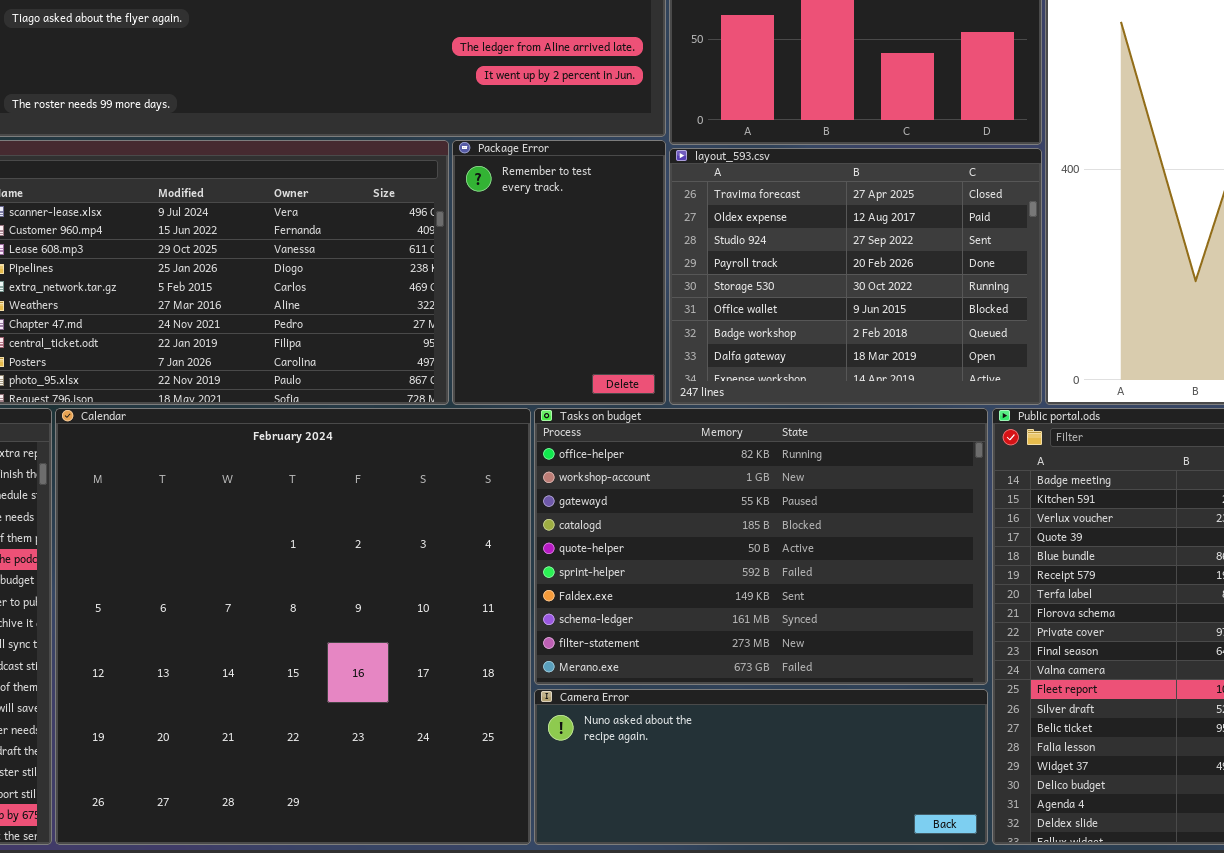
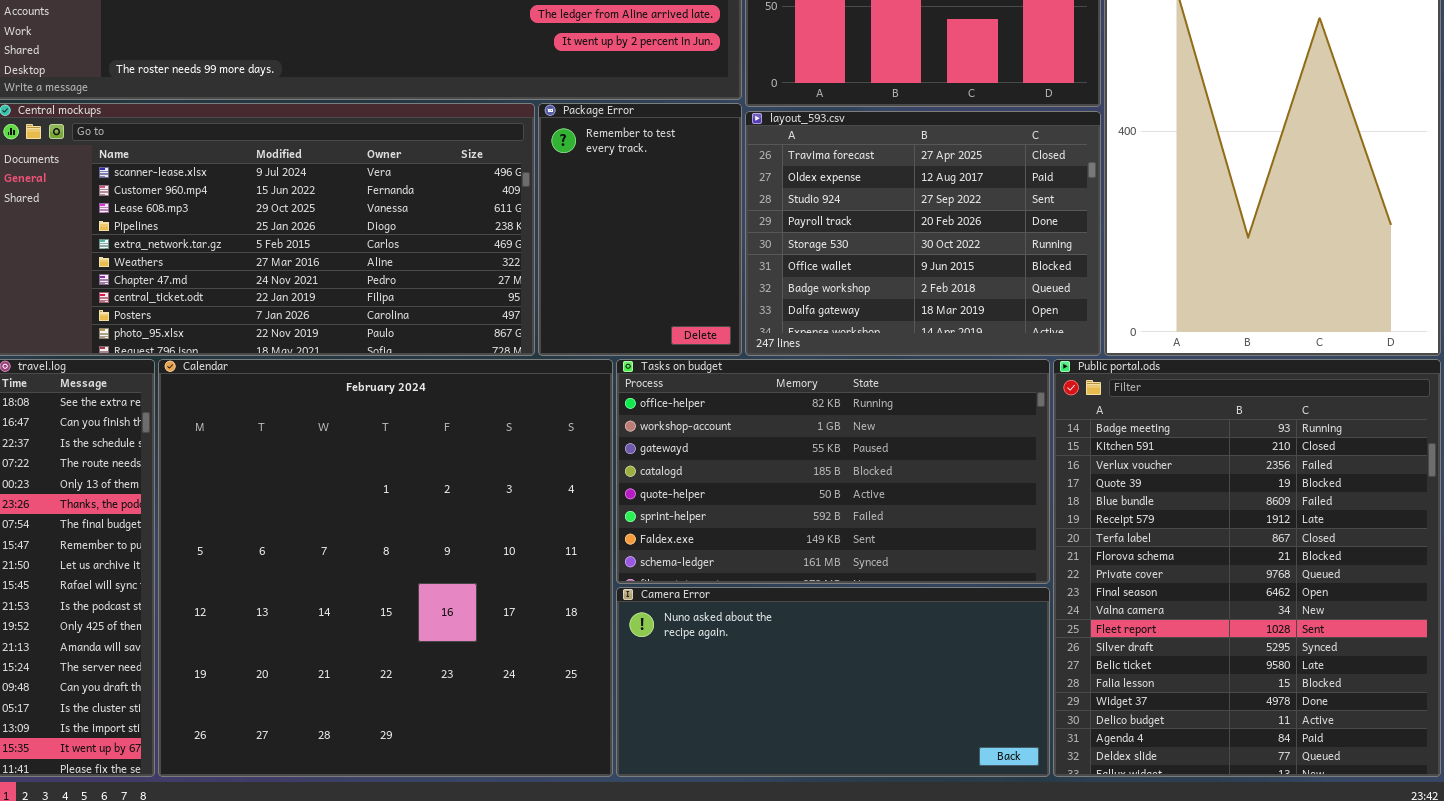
Tasks on budget: [534,408,988,685] -> [616,359,1050,584], resized
Camera Error: [534,689,988,845] -> [616,587,1050,777], resized

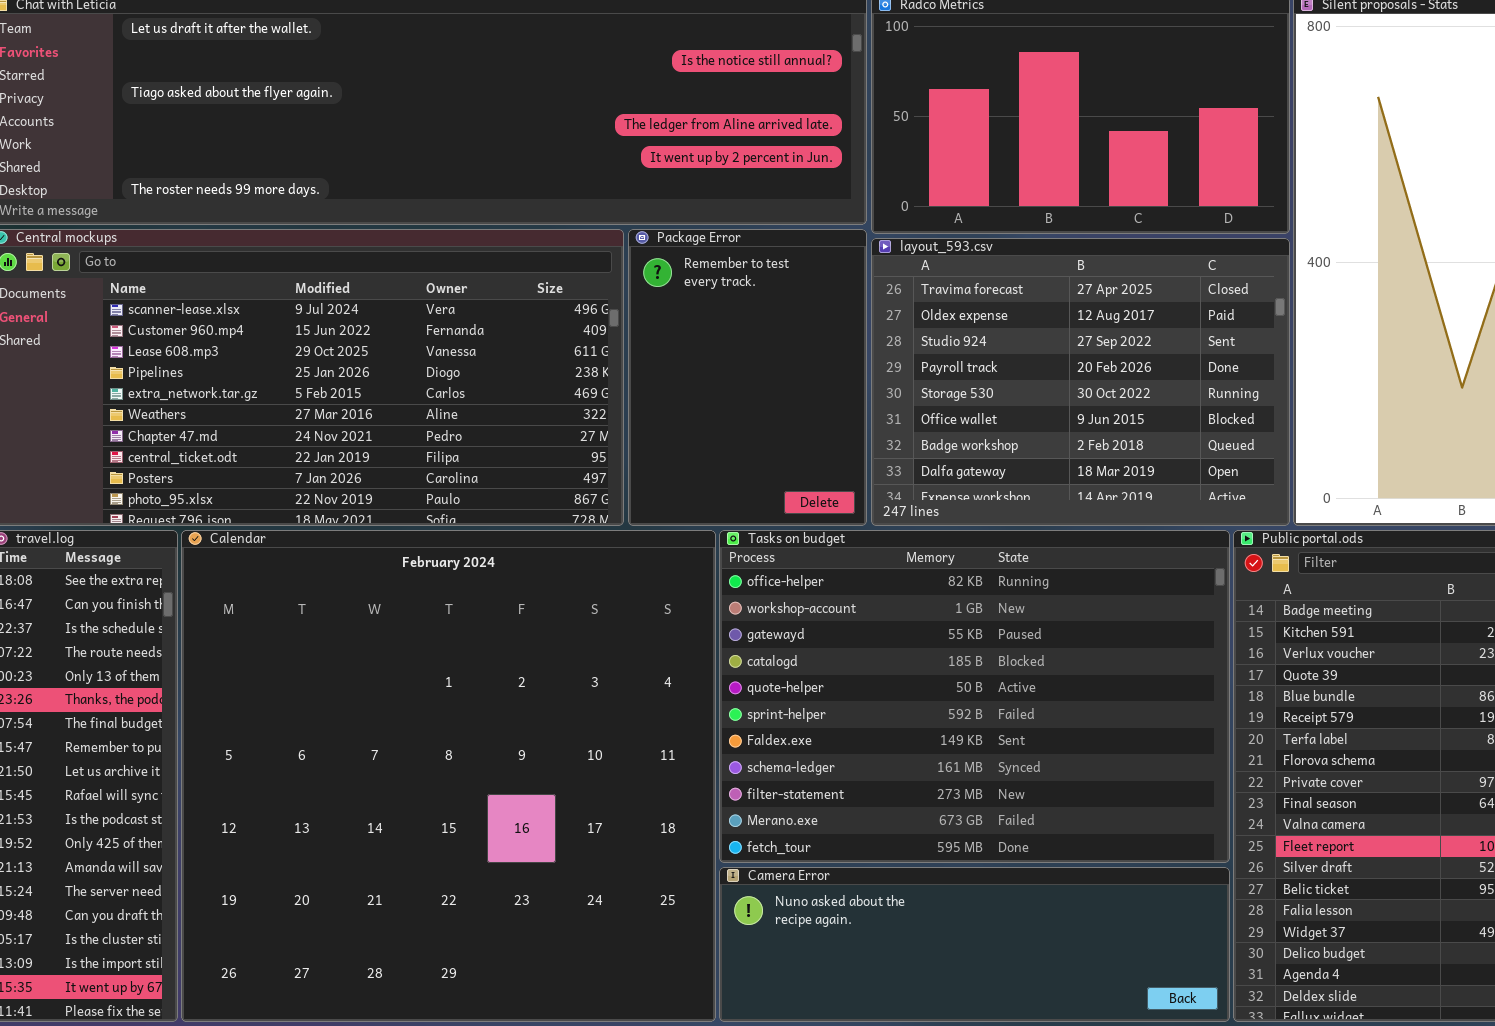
Tasks on budget: [616,359,1050,584] -> [719,530,1230,863], resized
Camera Error: [616,587,1050,777] -> [719,867,1230,1022], resized

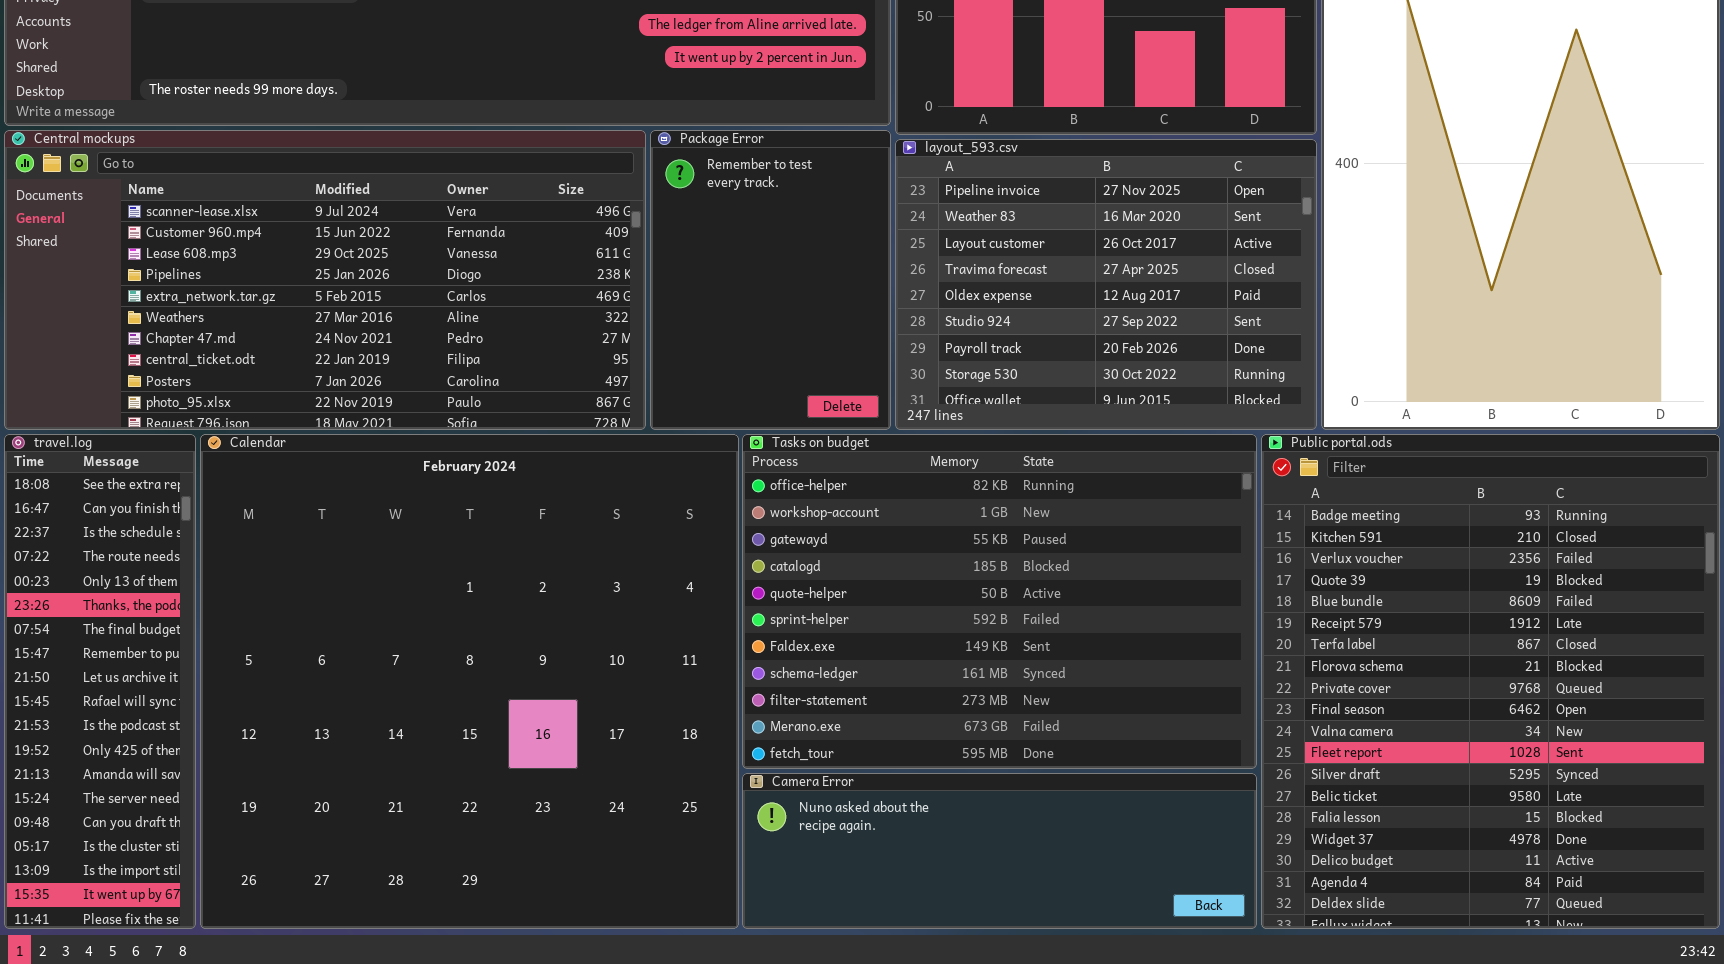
layout_593.csv: [871,238,1290,526] -> [895,139,1317,430], scrolled up 3 rows

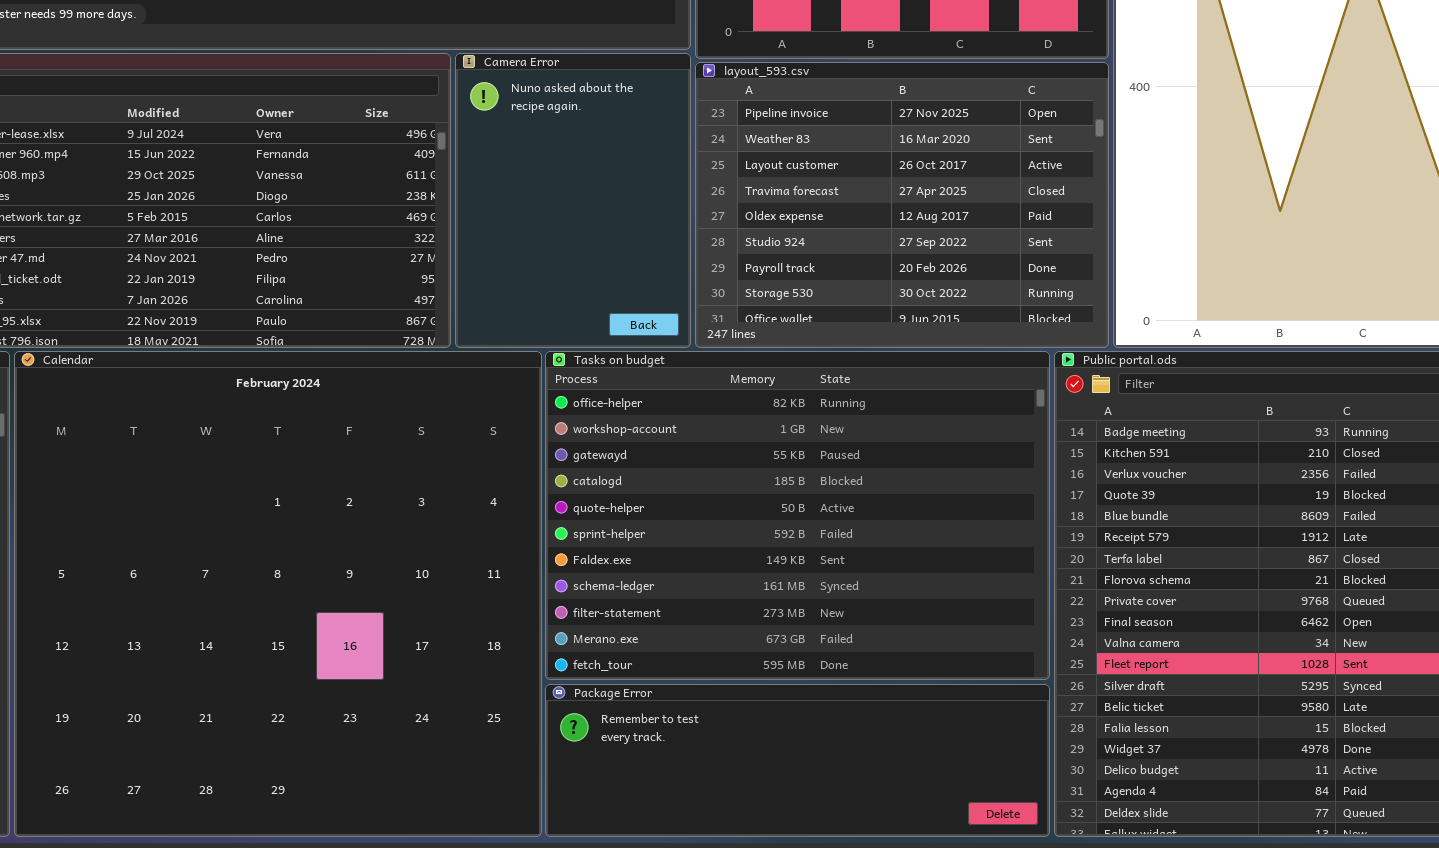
Package Error: [650,130,891,430] -> [545,684,1050,837], moved, resized
Camera Error: [742,773,1257,929] -> [455,53,691,348], moved, resized

